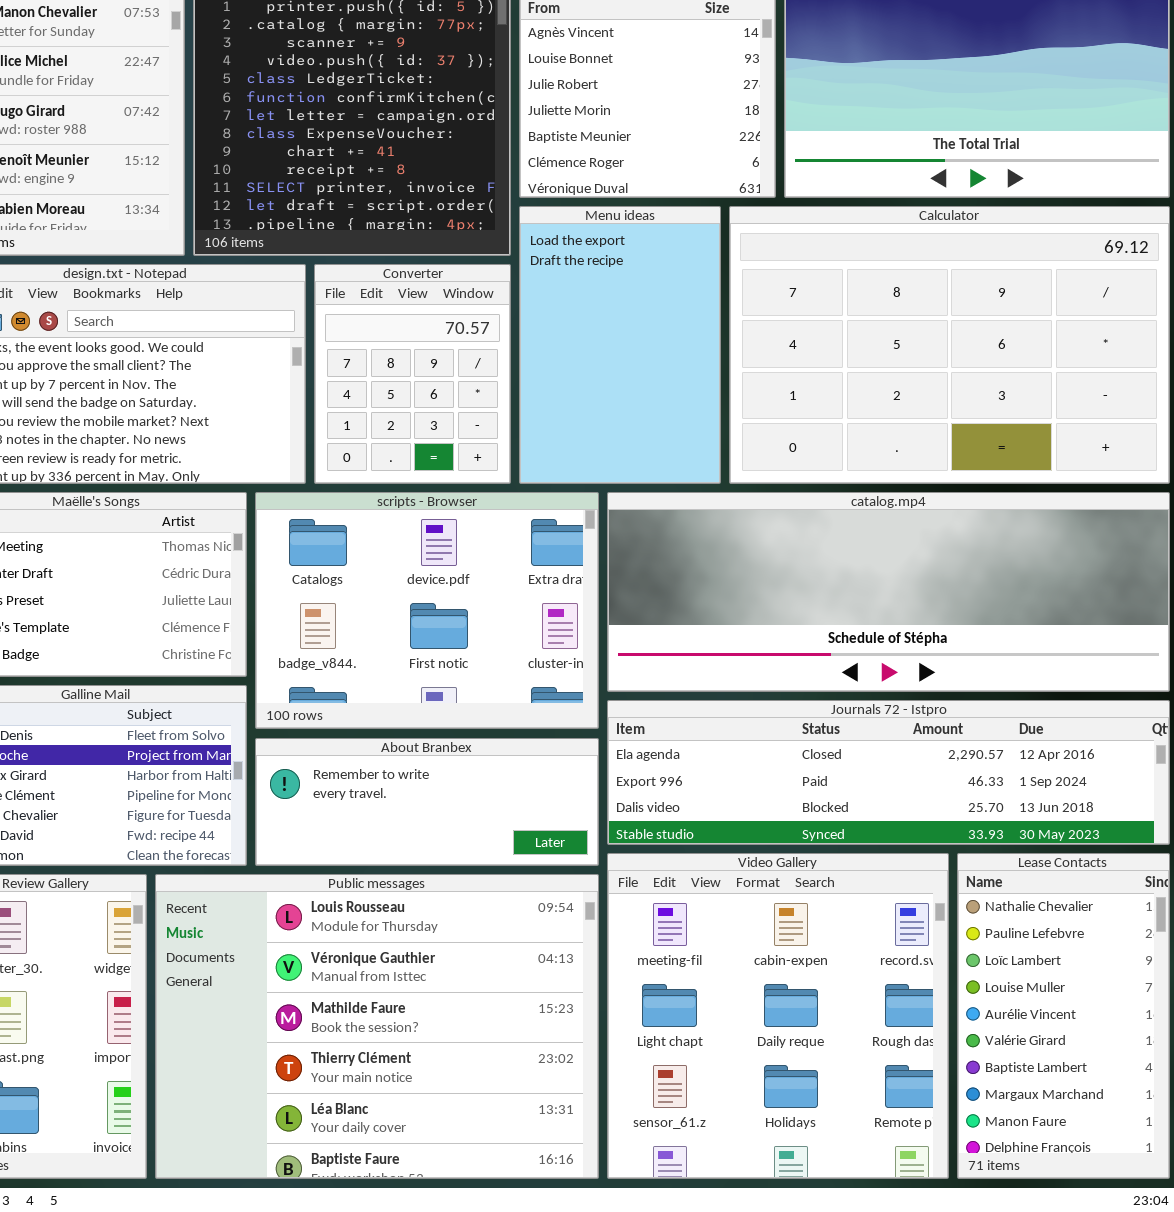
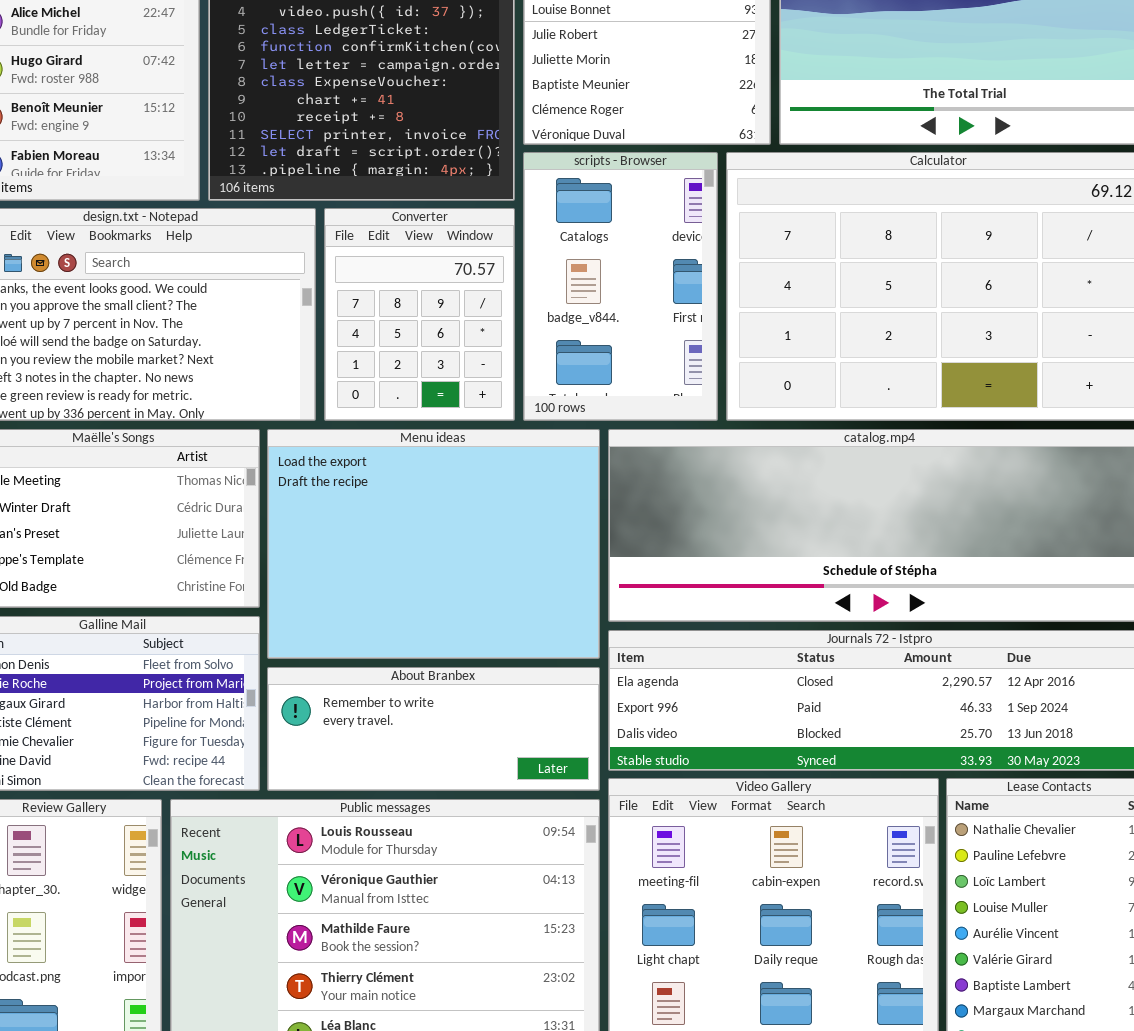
Menu ideas: [519,206,721,484] -> [267,429,600,659], moved, resized
scripts - Browser: [255,492,599,729] -> [523,152,718,421], moved, resized

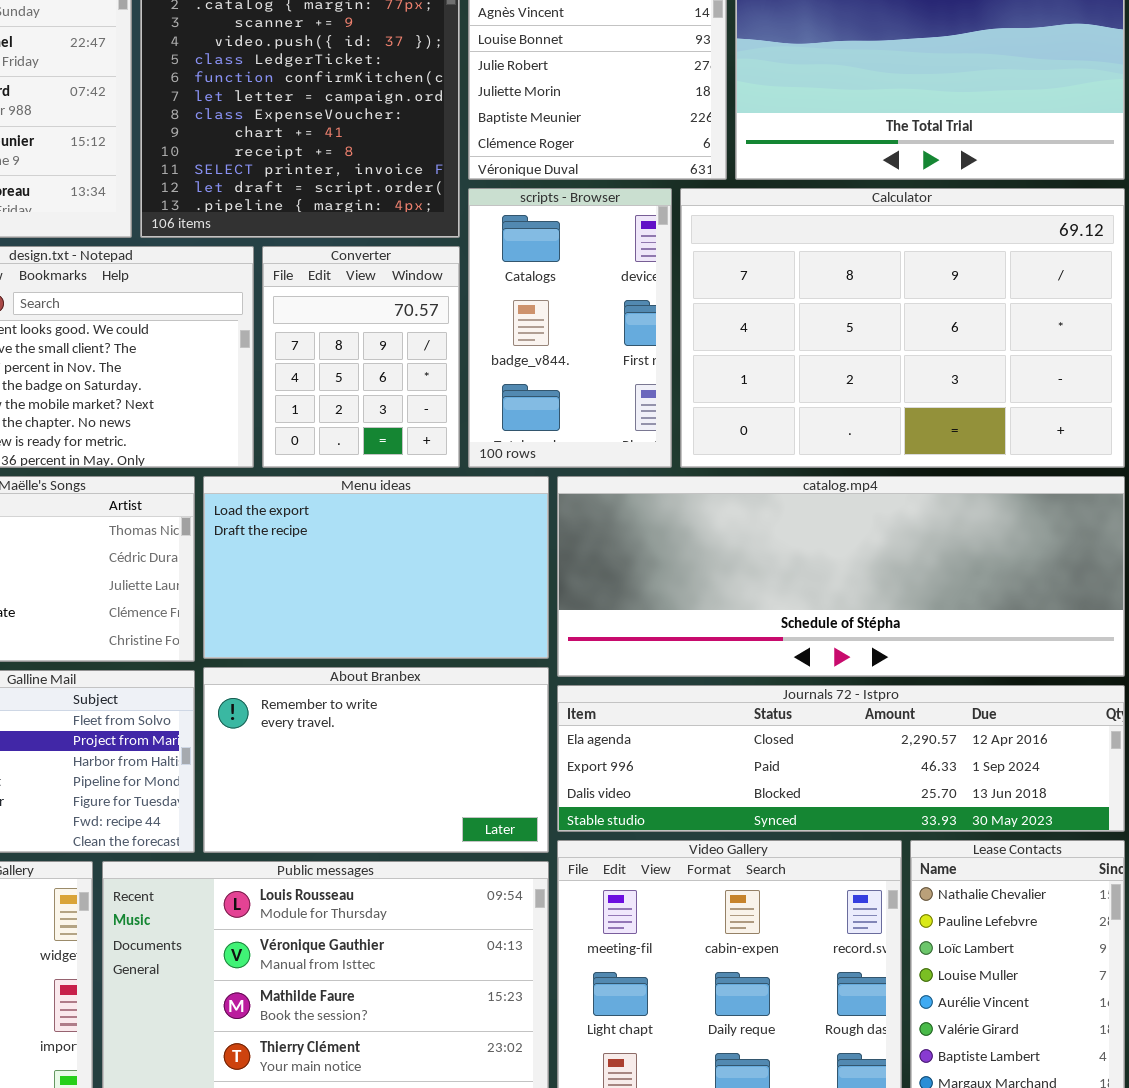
Menu ideas: [267,429,600,659] -> [203,476,549,659], resized
About Branbex: [267,667,600,791] -> [203,667,549,853], resized

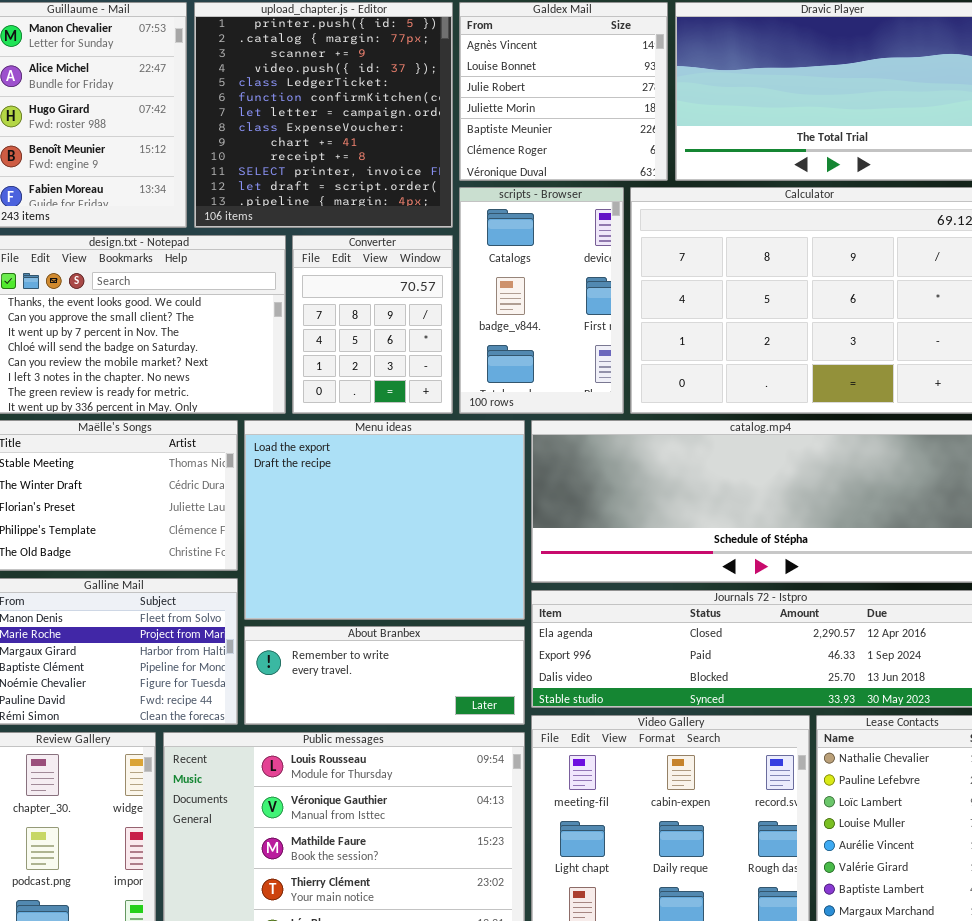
Menu ideas: [203,476,549,659] -> [244,420,525,620], resized
About Branbex: [203,667,549,853] -> [244,626,525,725], resized

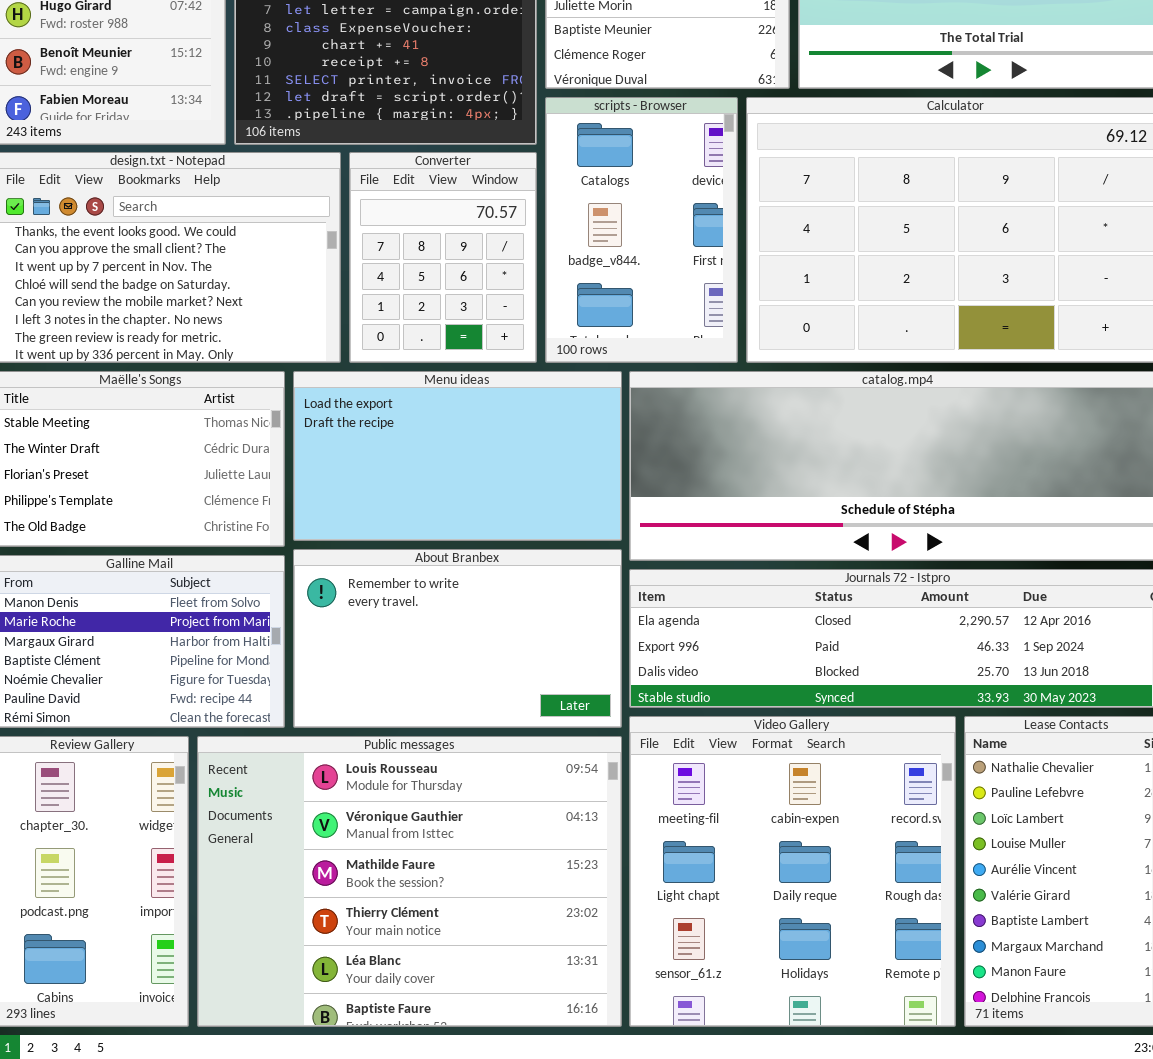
Menu ideas: [244,420,525,620] -> [293,371,622,541], resized
About Branbex: [244,626,525,725] -> [293,549,622,728], resized

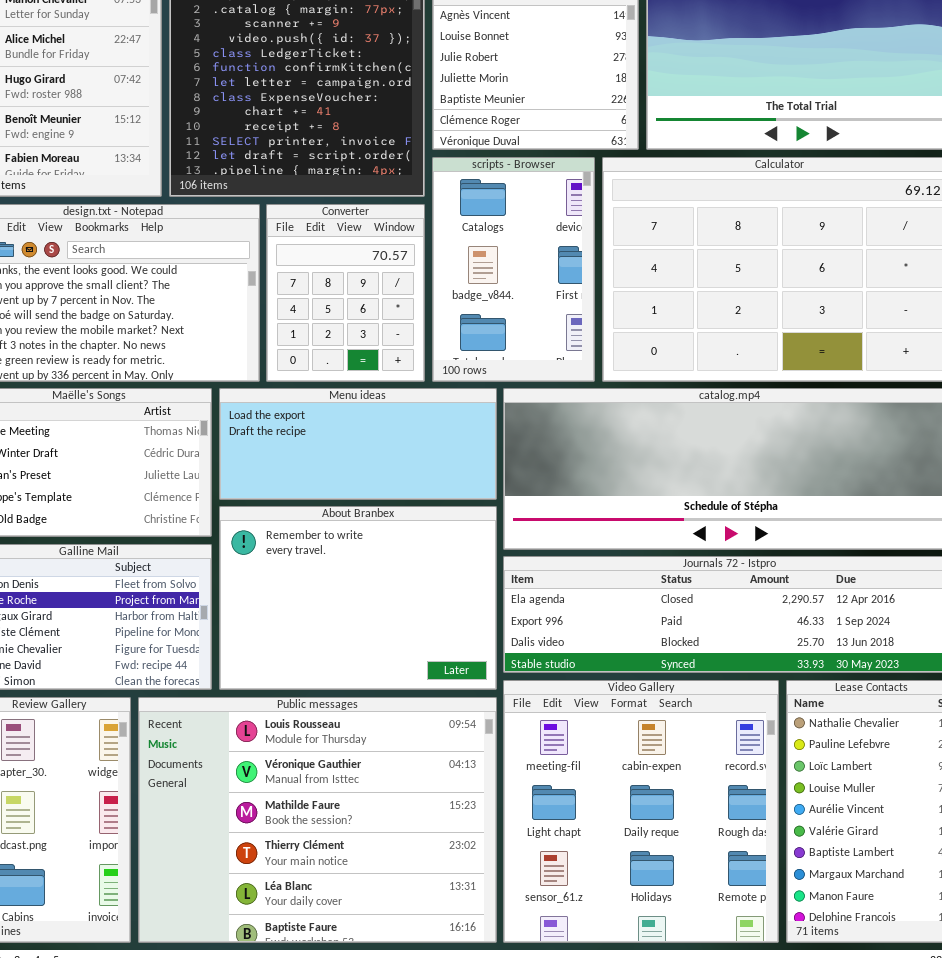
Menu ideas: [293,371,622,541] -> [219,388,497,500], resized
About Branbex: [293,549,622,728] -> [219,506,497,690], resized

